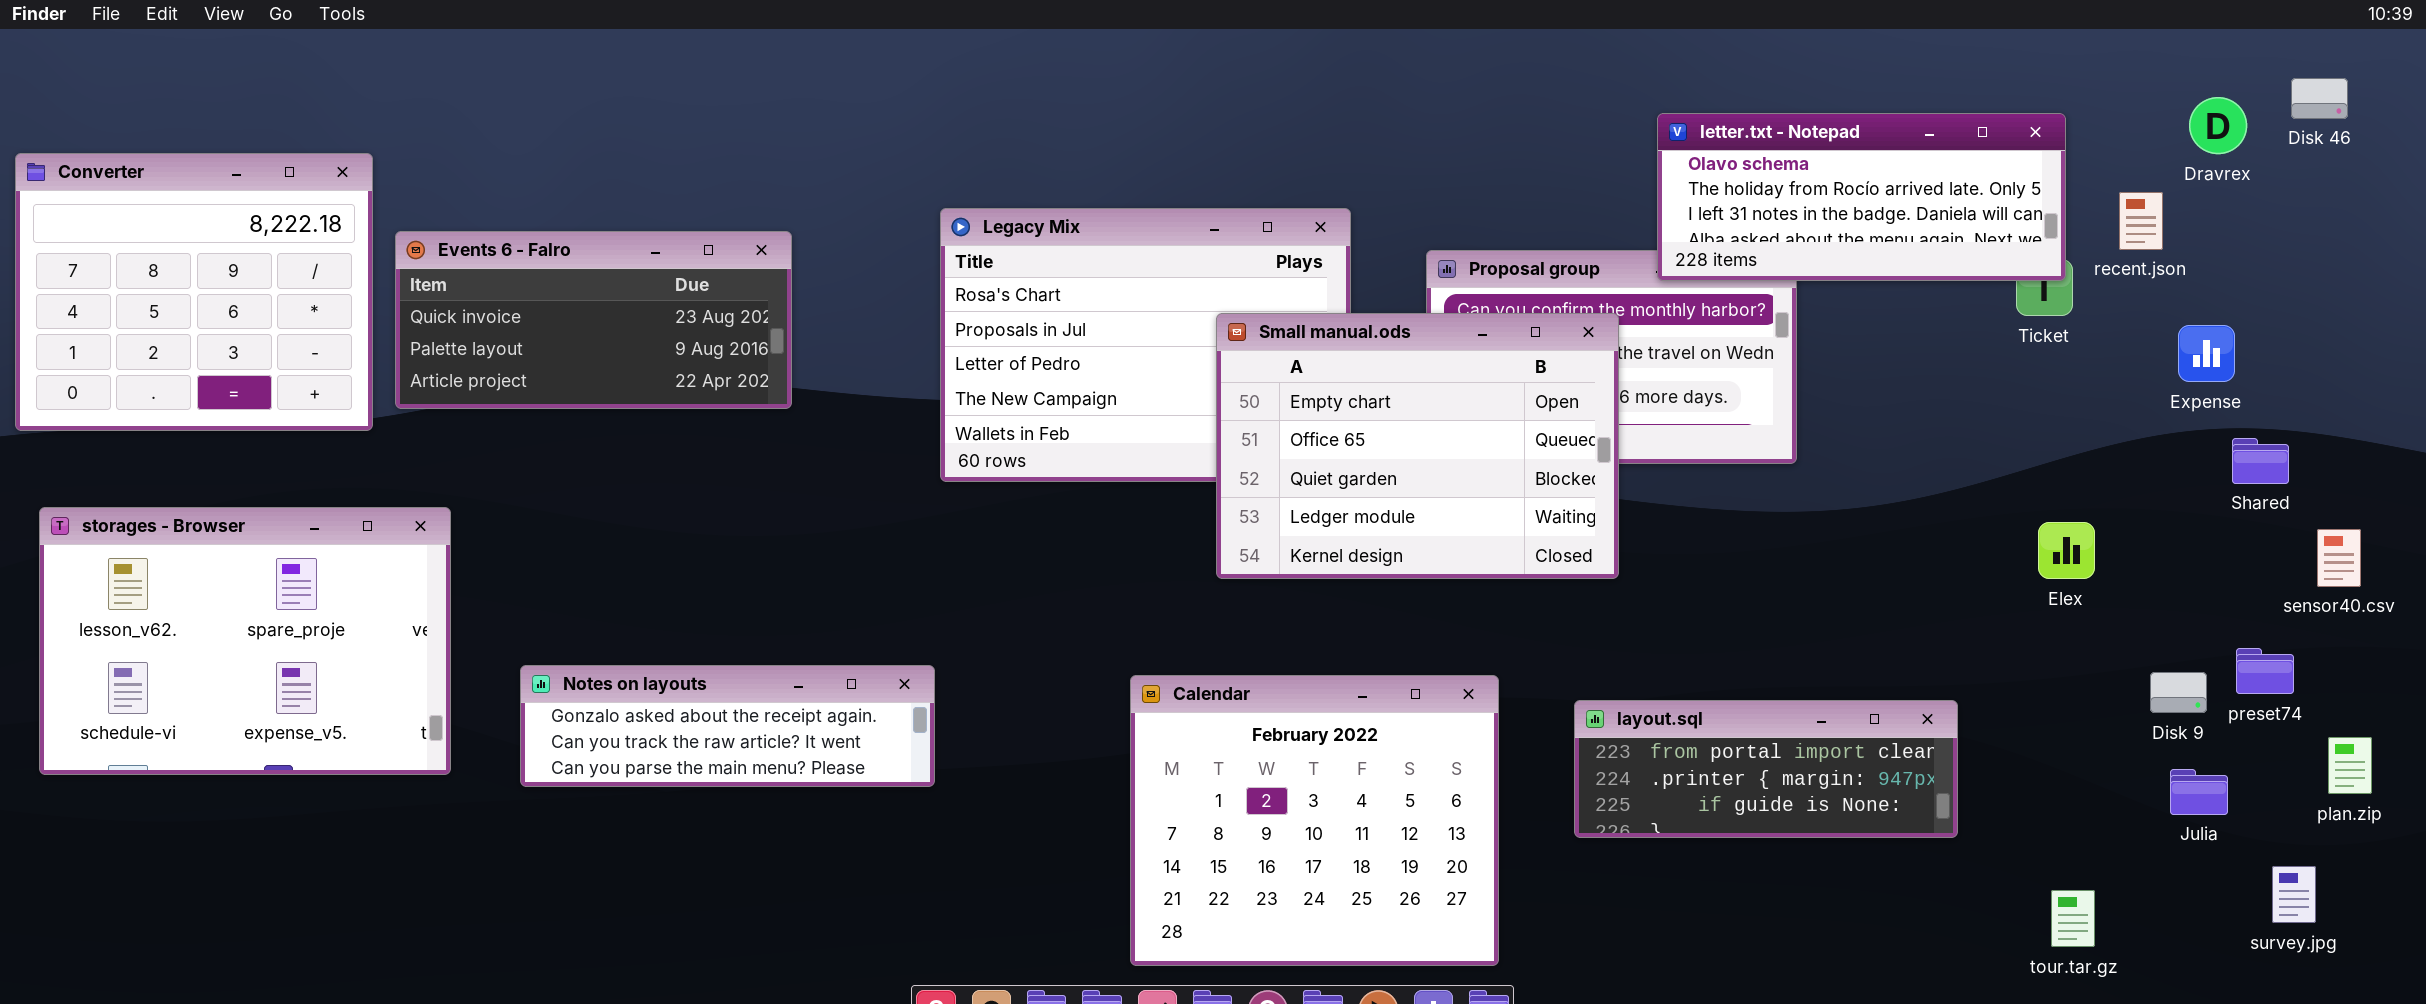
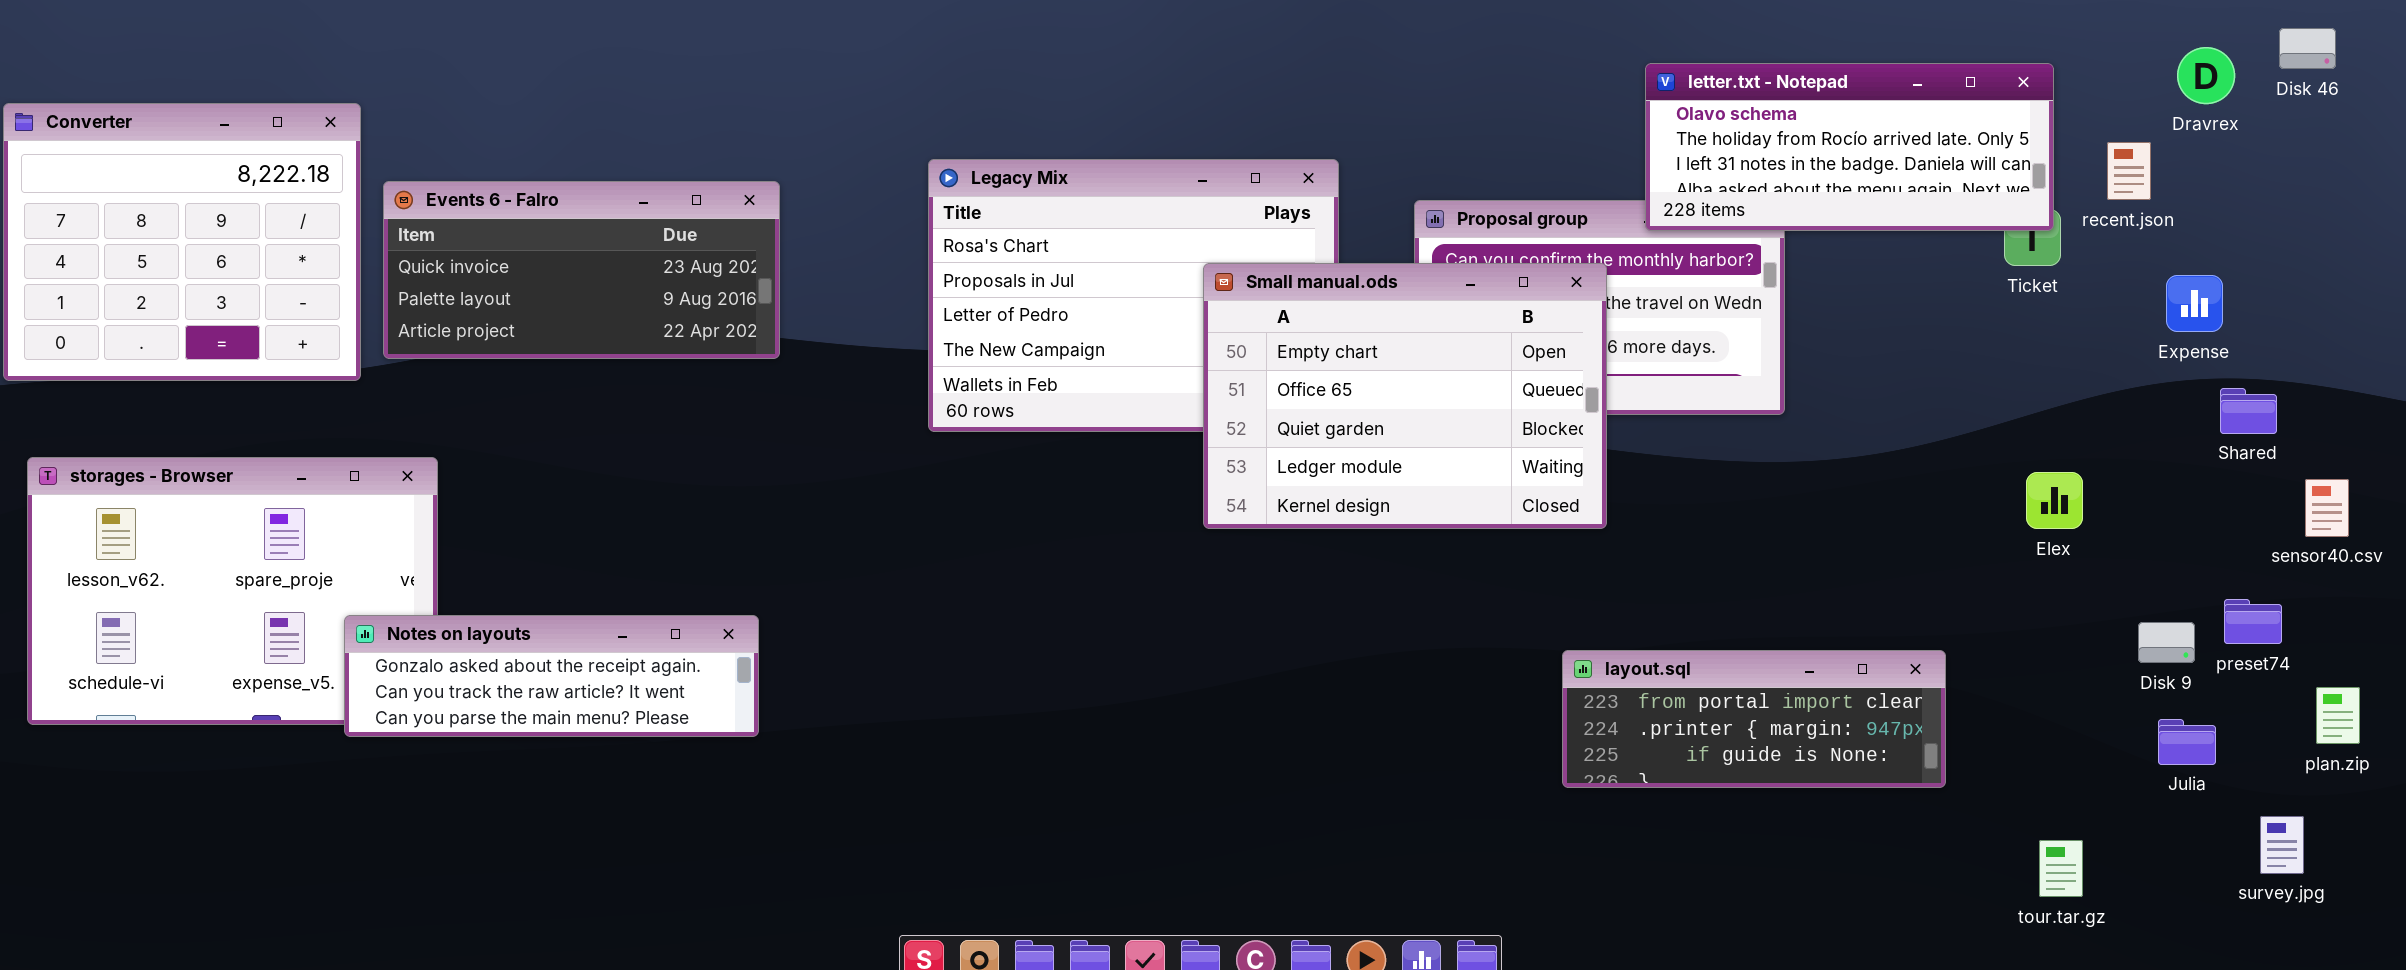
Notes on layouts: [520,665,935,787] -> [344,615,759,737], moved
Calendar: [1130,675,1499,966] -> none, closed

